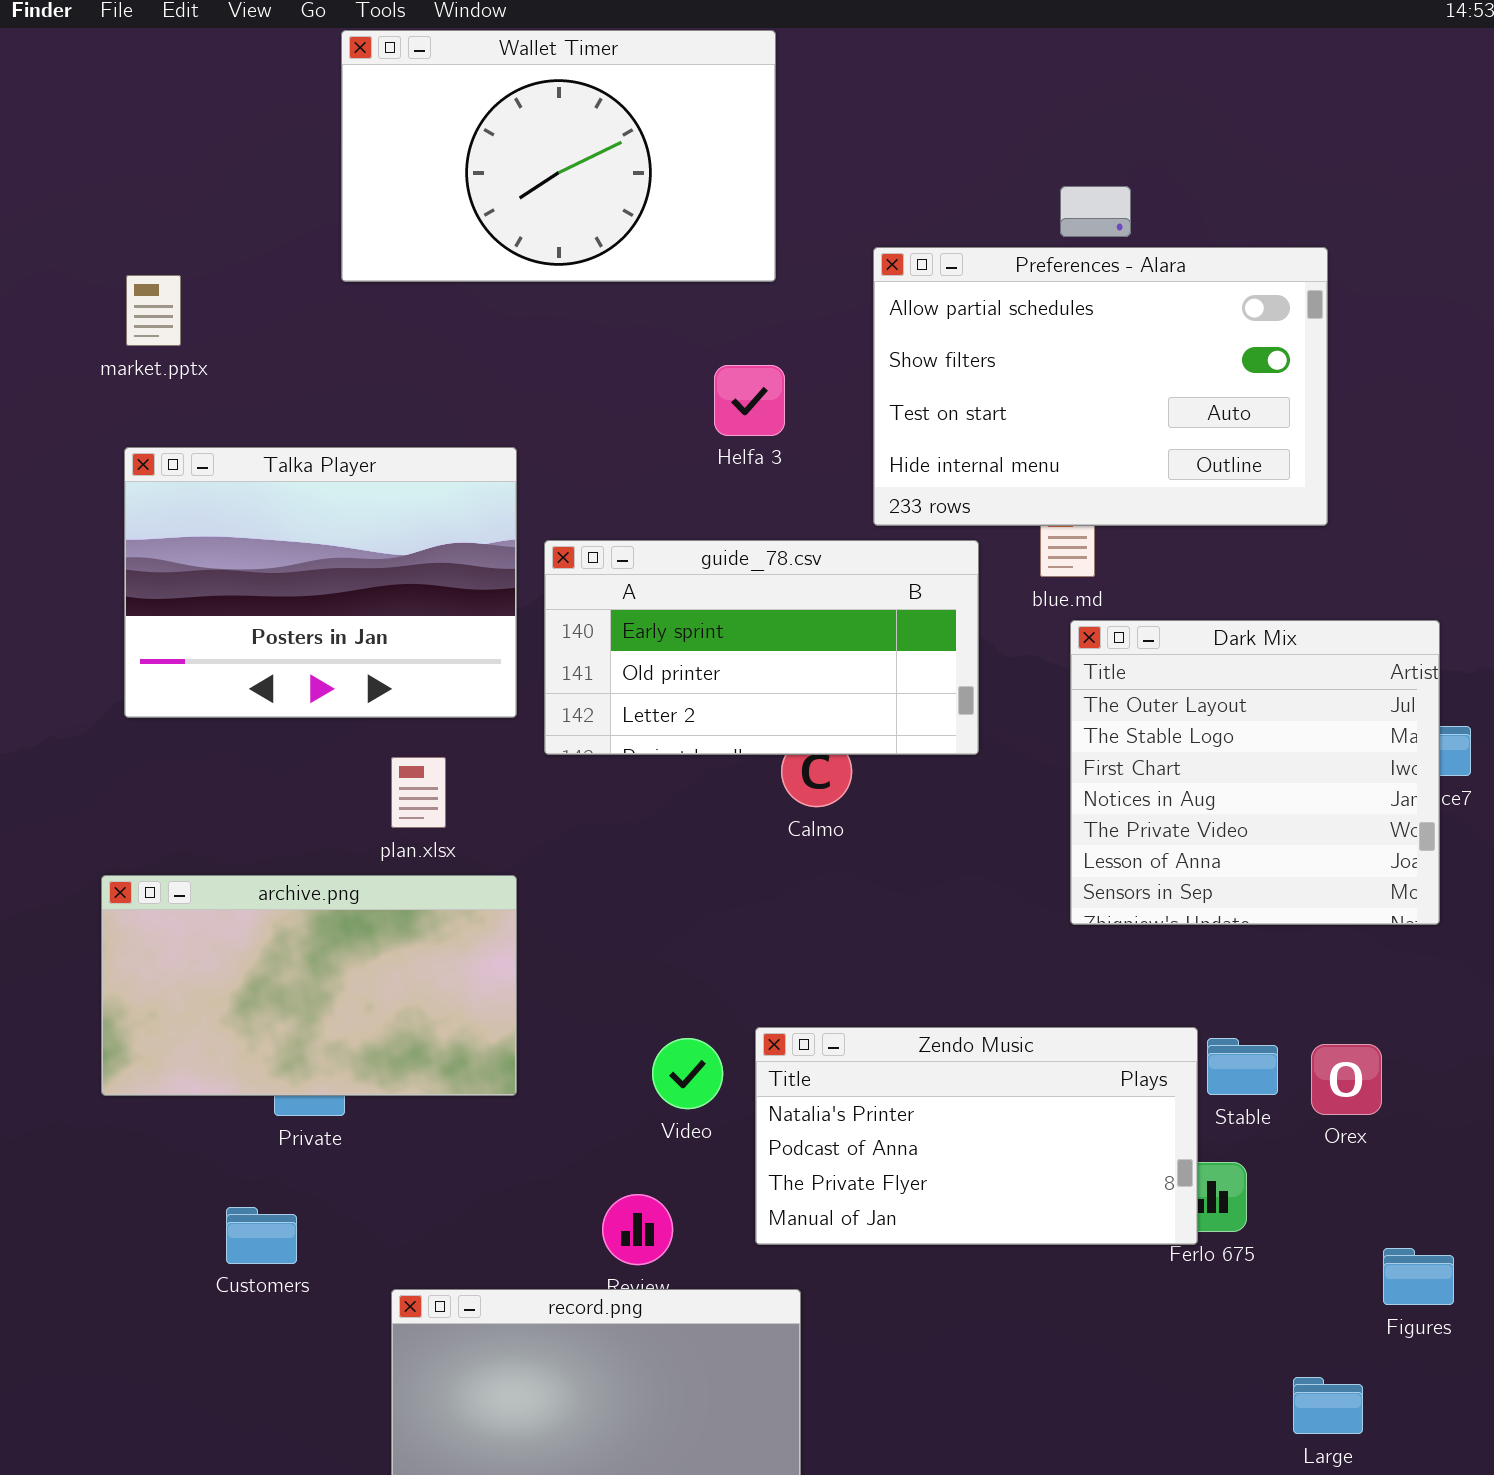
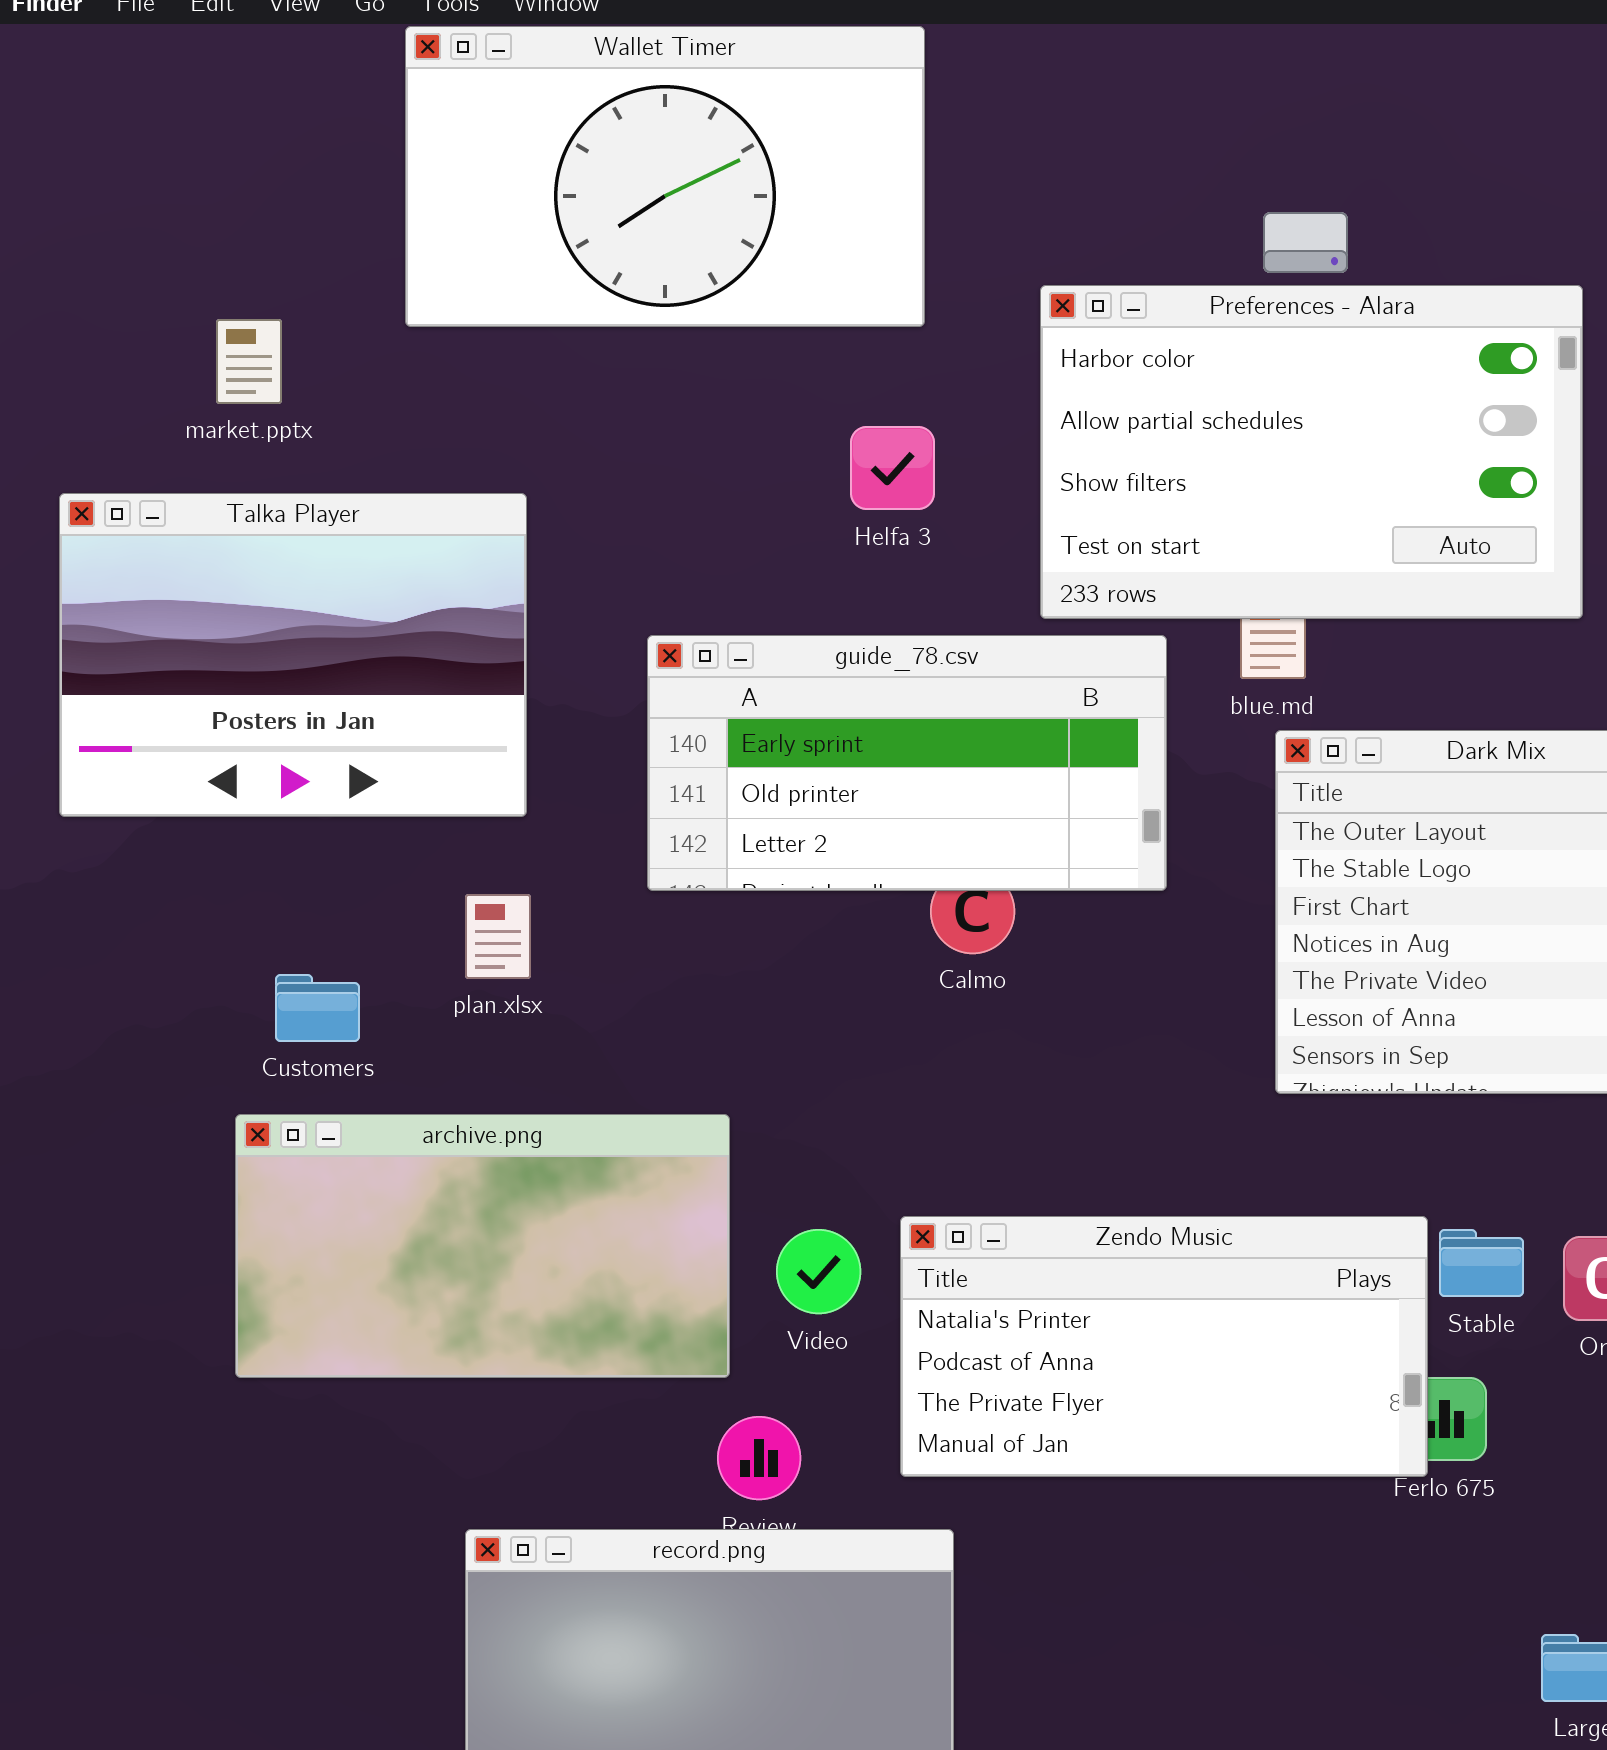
Preferences - Alara: [873,247,1328,526] -> [1040,285,1583,619], scrolled up 1 row
market.pptx: [126,275,181,346] -> [216,319,282,404], moved
Talka Player: [124,447,517,718] -> [59,493,527,817], moved
archive.png: [101,875,517,1096] -> [235,1114,730,1378], moved
Customers: [226,1207,297,1264] -> [275,974,360,1042], moved

